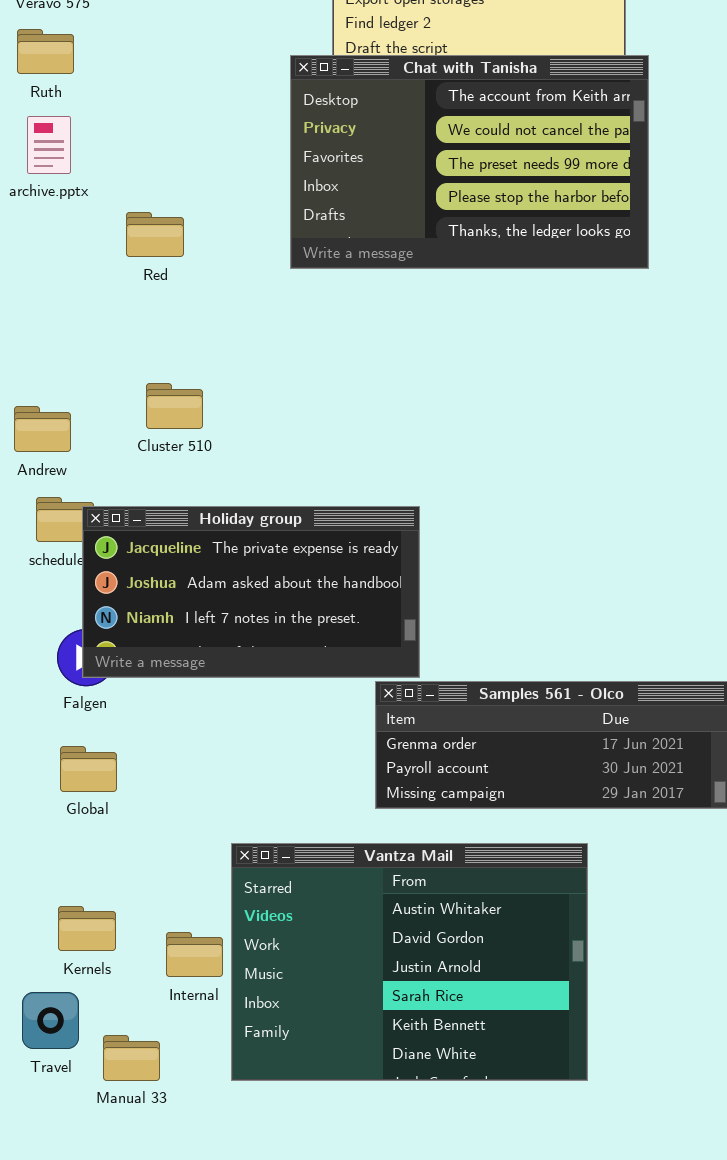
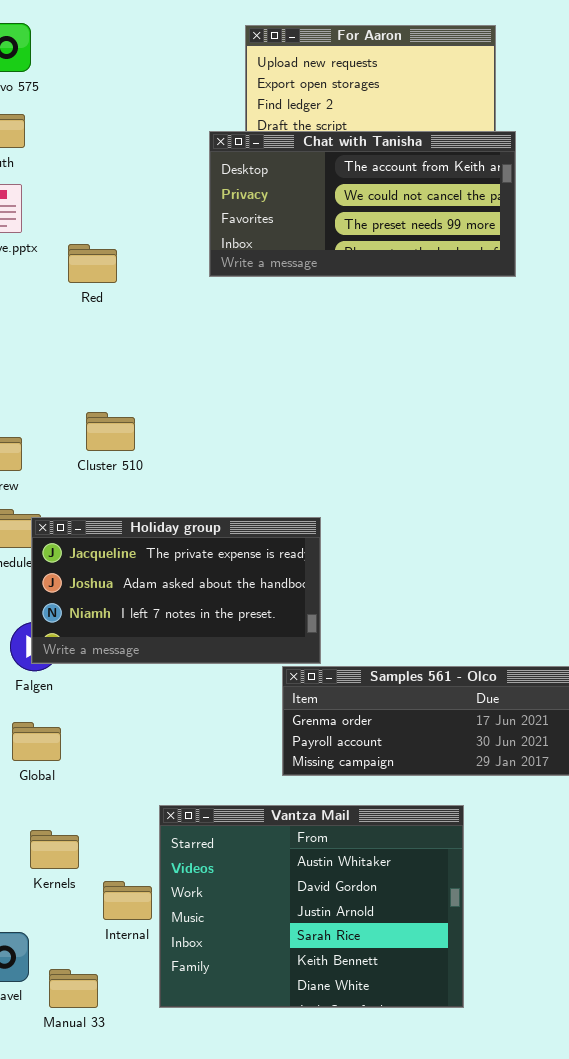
Chat with Tanisha: [290,55,649,269] -> [209,131,516,277], resized
Red: [126,212,184,257] -> [68,244,117,283], moved
Kernels: [58,906,116,951] -> [30,830,79,869], moved

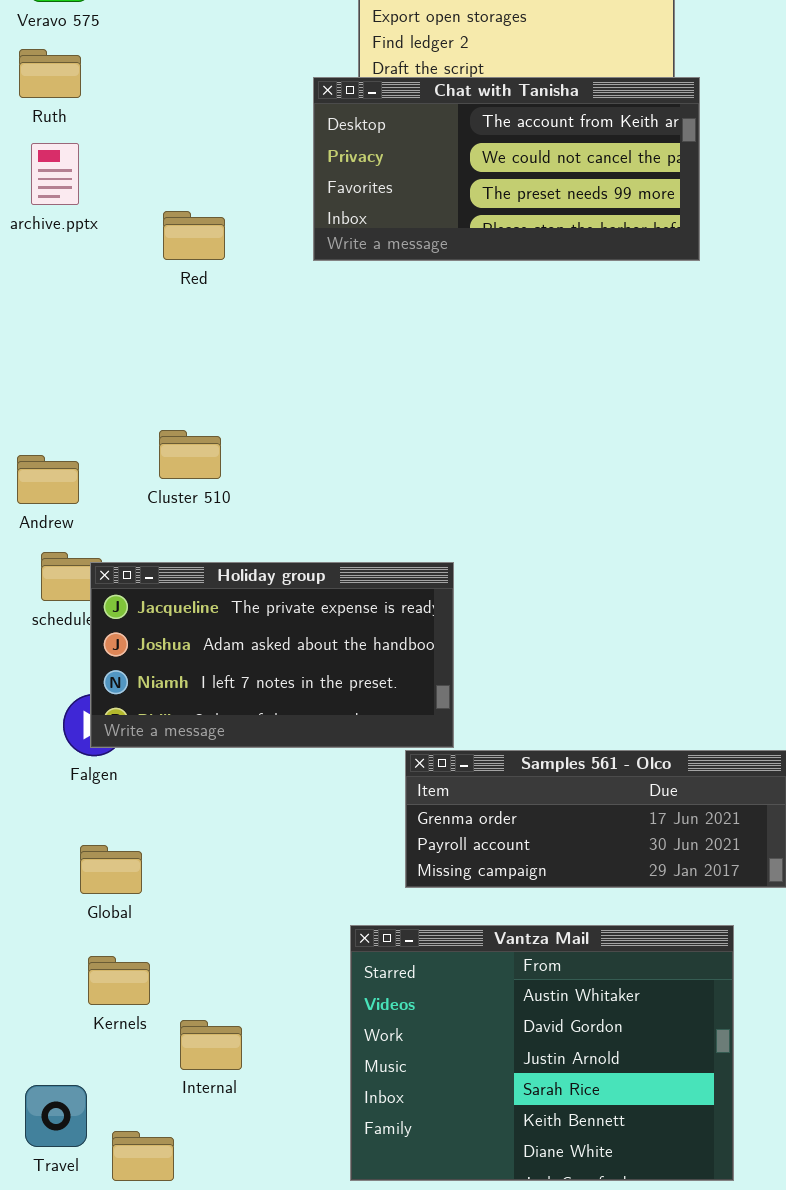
Red: [68,244,117,283] -> [163,211,225,260], moved
Global: [12,722,61,761] -> [80,845,142,894], moved
Vantza Mail: [159,805,464,1008] -> [350,925,734,1181], moved

